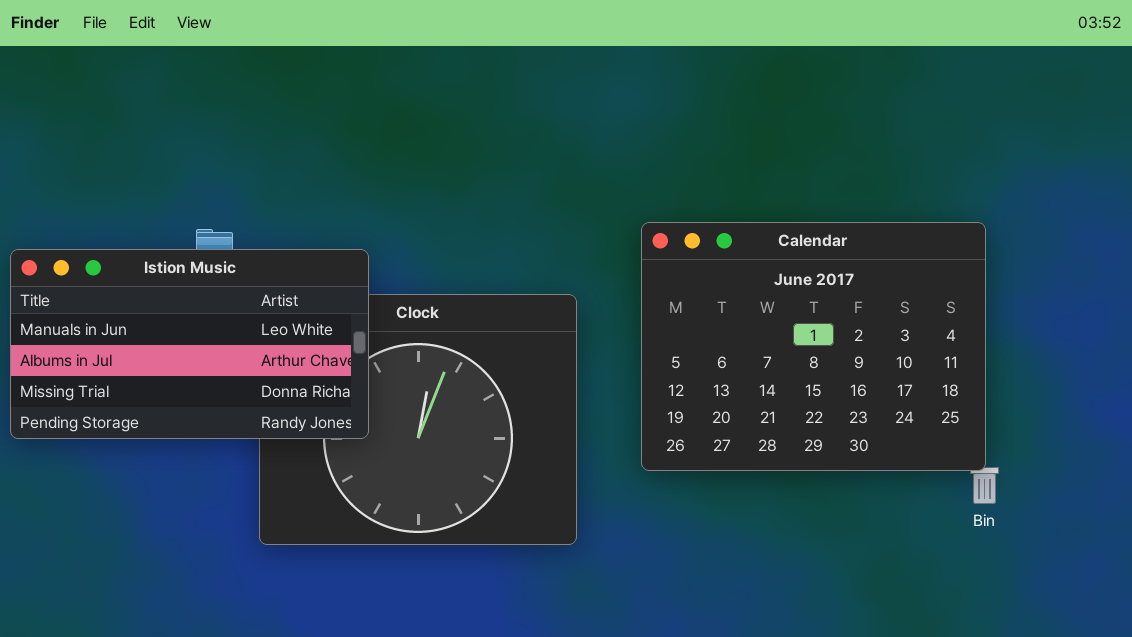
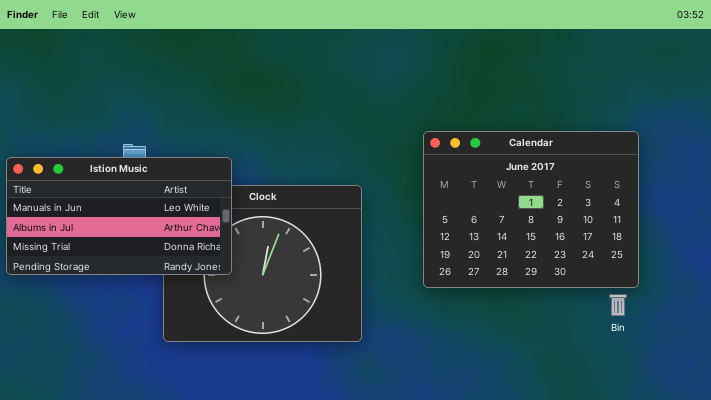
Calendar: [641,222,986,471] -> [423,131,639,288], moved

